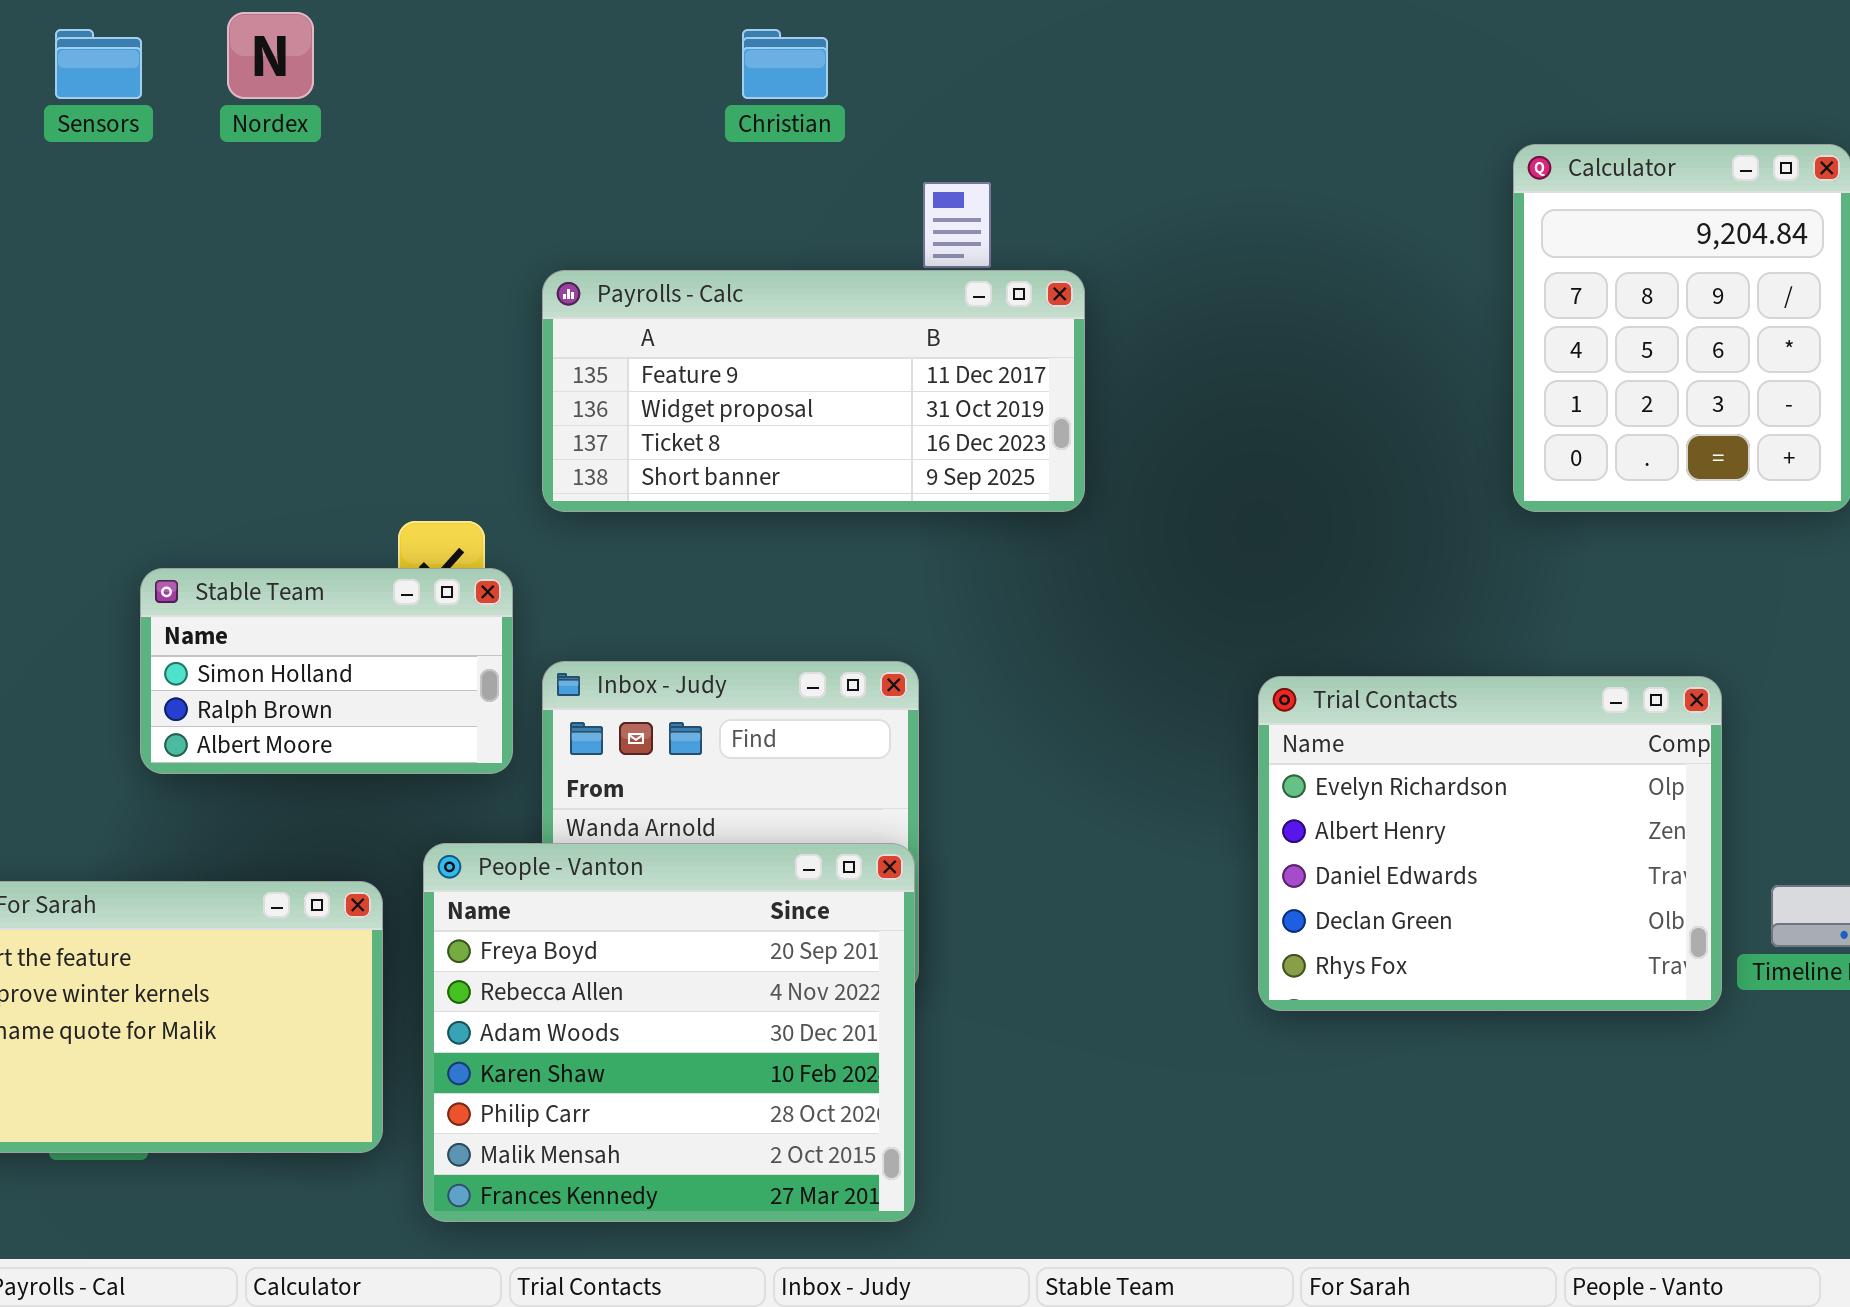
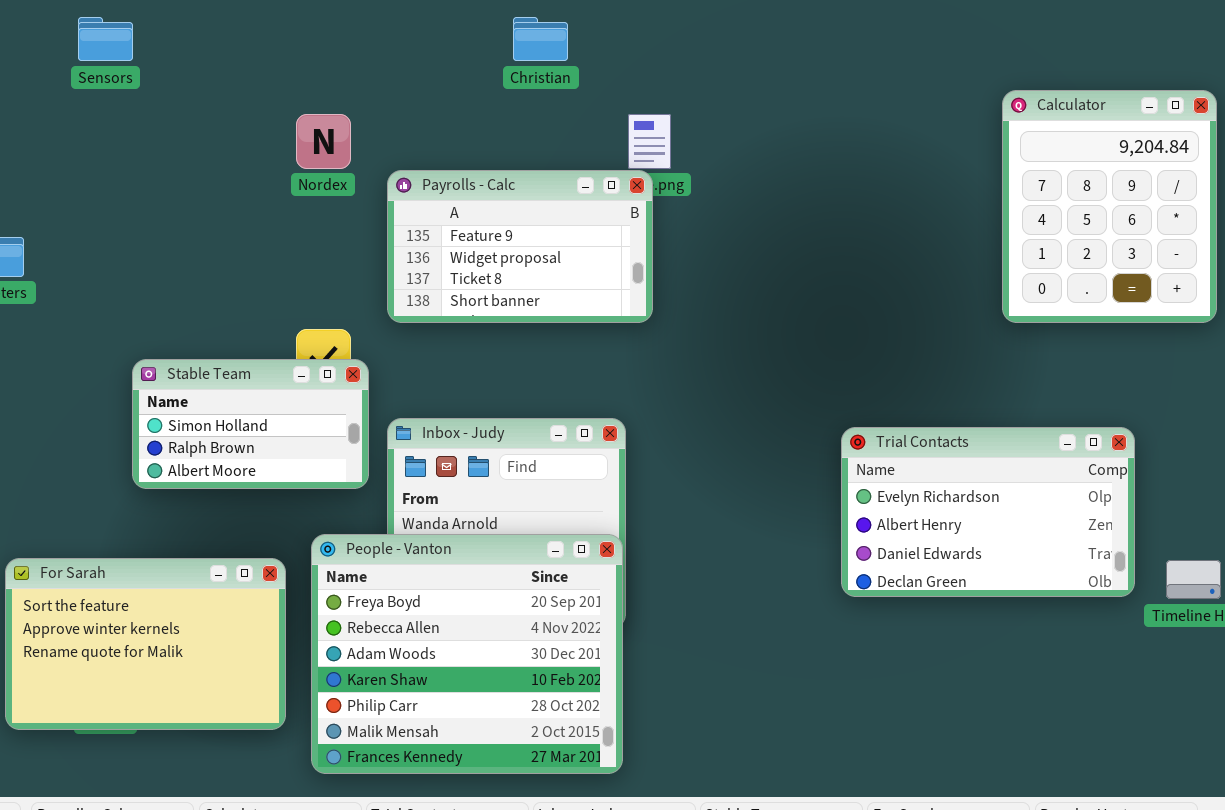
Nordex: [227,12,314,99] -> [296,114,351,169], moved
Payrolls - Calc: [542,270,1085,512] -> [387,170,653,323], resized
Trial Contacts: [1258,676,1722,1011] -> [841,427,1135,597], resized

